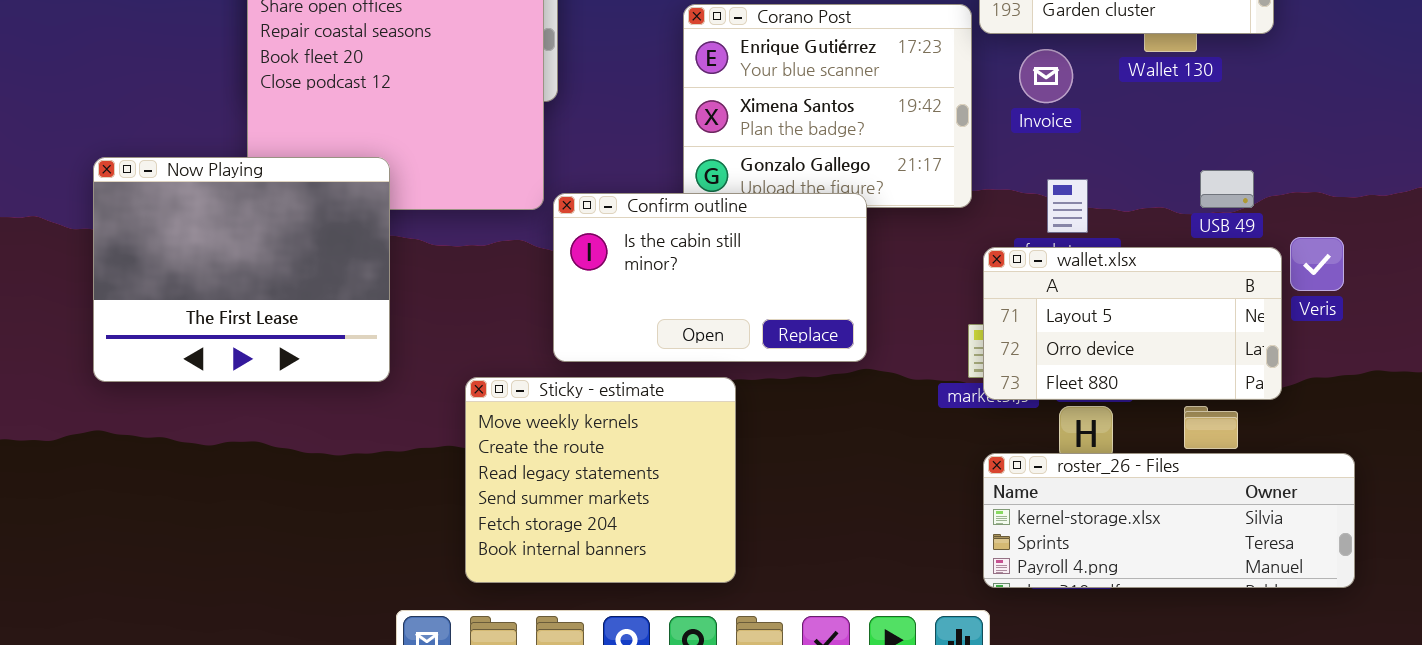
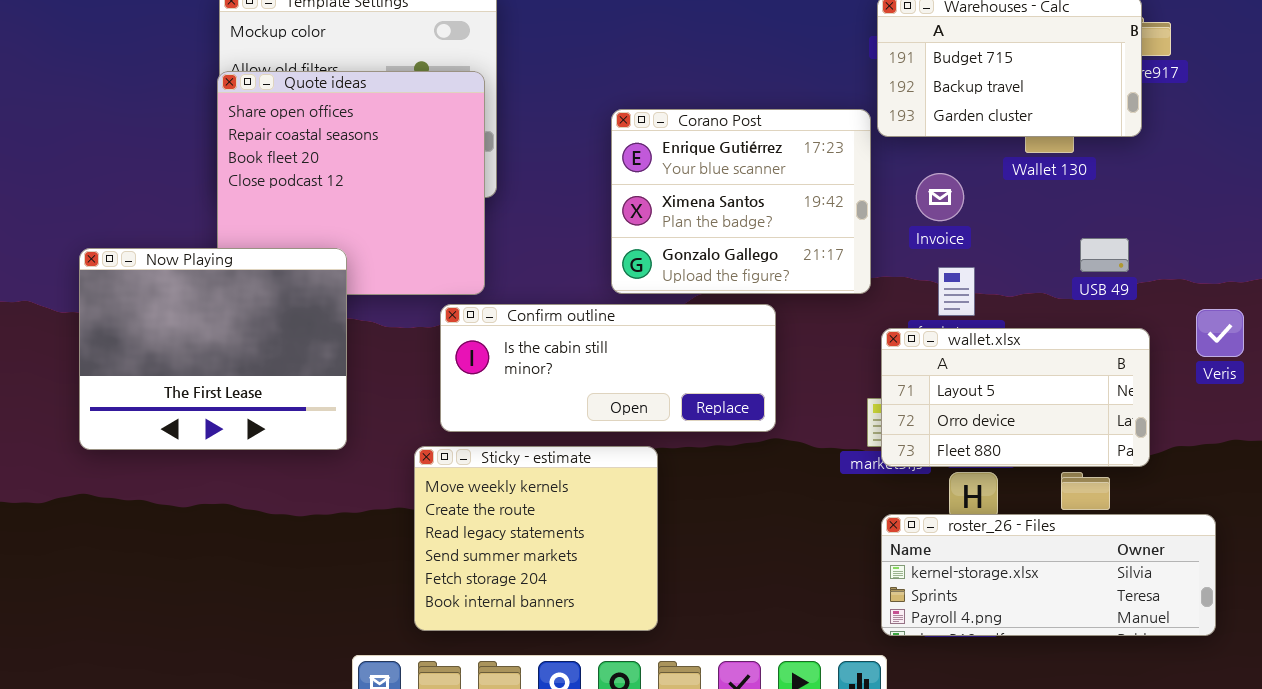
Invoice: [1019,49,1073,103] -> [916,173,964,221], moved
USB 49: [1200,170,1254,208] -> [1080,238,1129,272], moved
Confirm outline: [553,193,867,362] -> [440,304,776,432], resized
Veris: [1290,237,1344,291] -> [1196,309,1244,357], moved

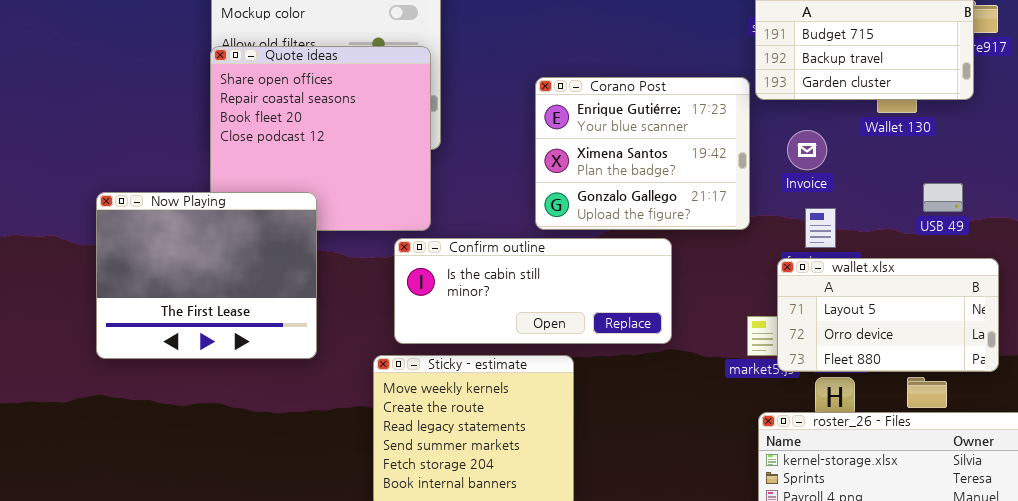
wallet.xlsx: [881,328,1150,467] -> [777,258,999,372], moved

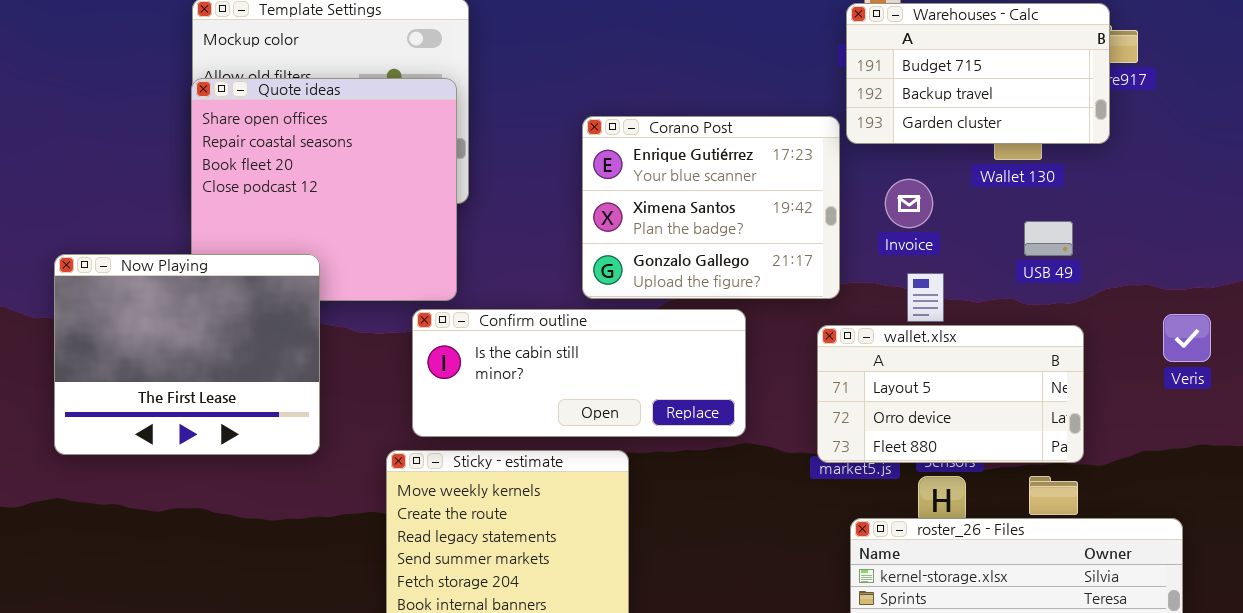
USB 49: [923,183,963,212] -> [1024,221,1073,256], moved
wallet.xlsx: [777,258,999,372] -> [817,325,1084,463], moved

